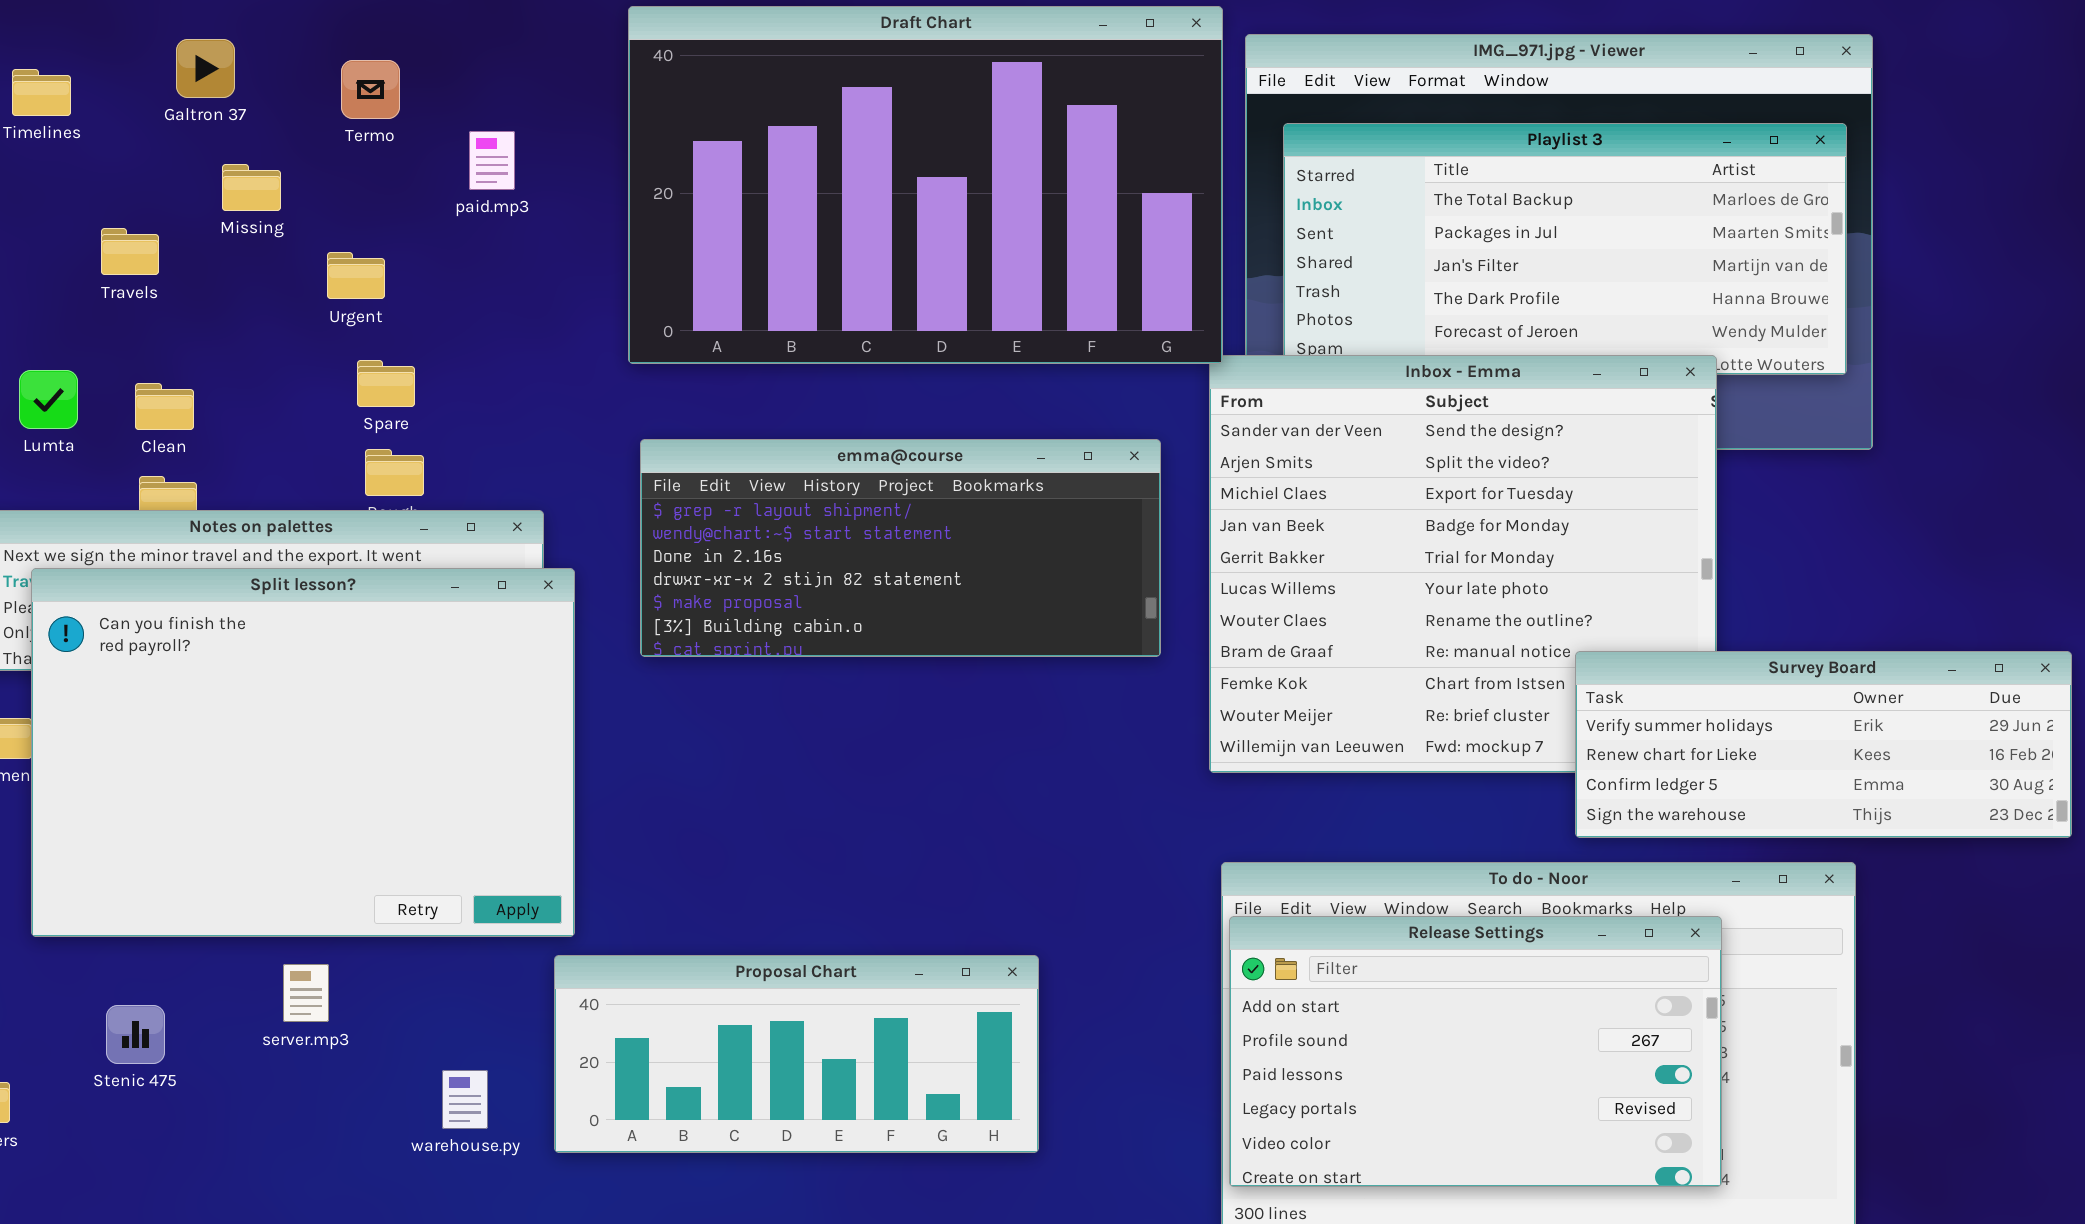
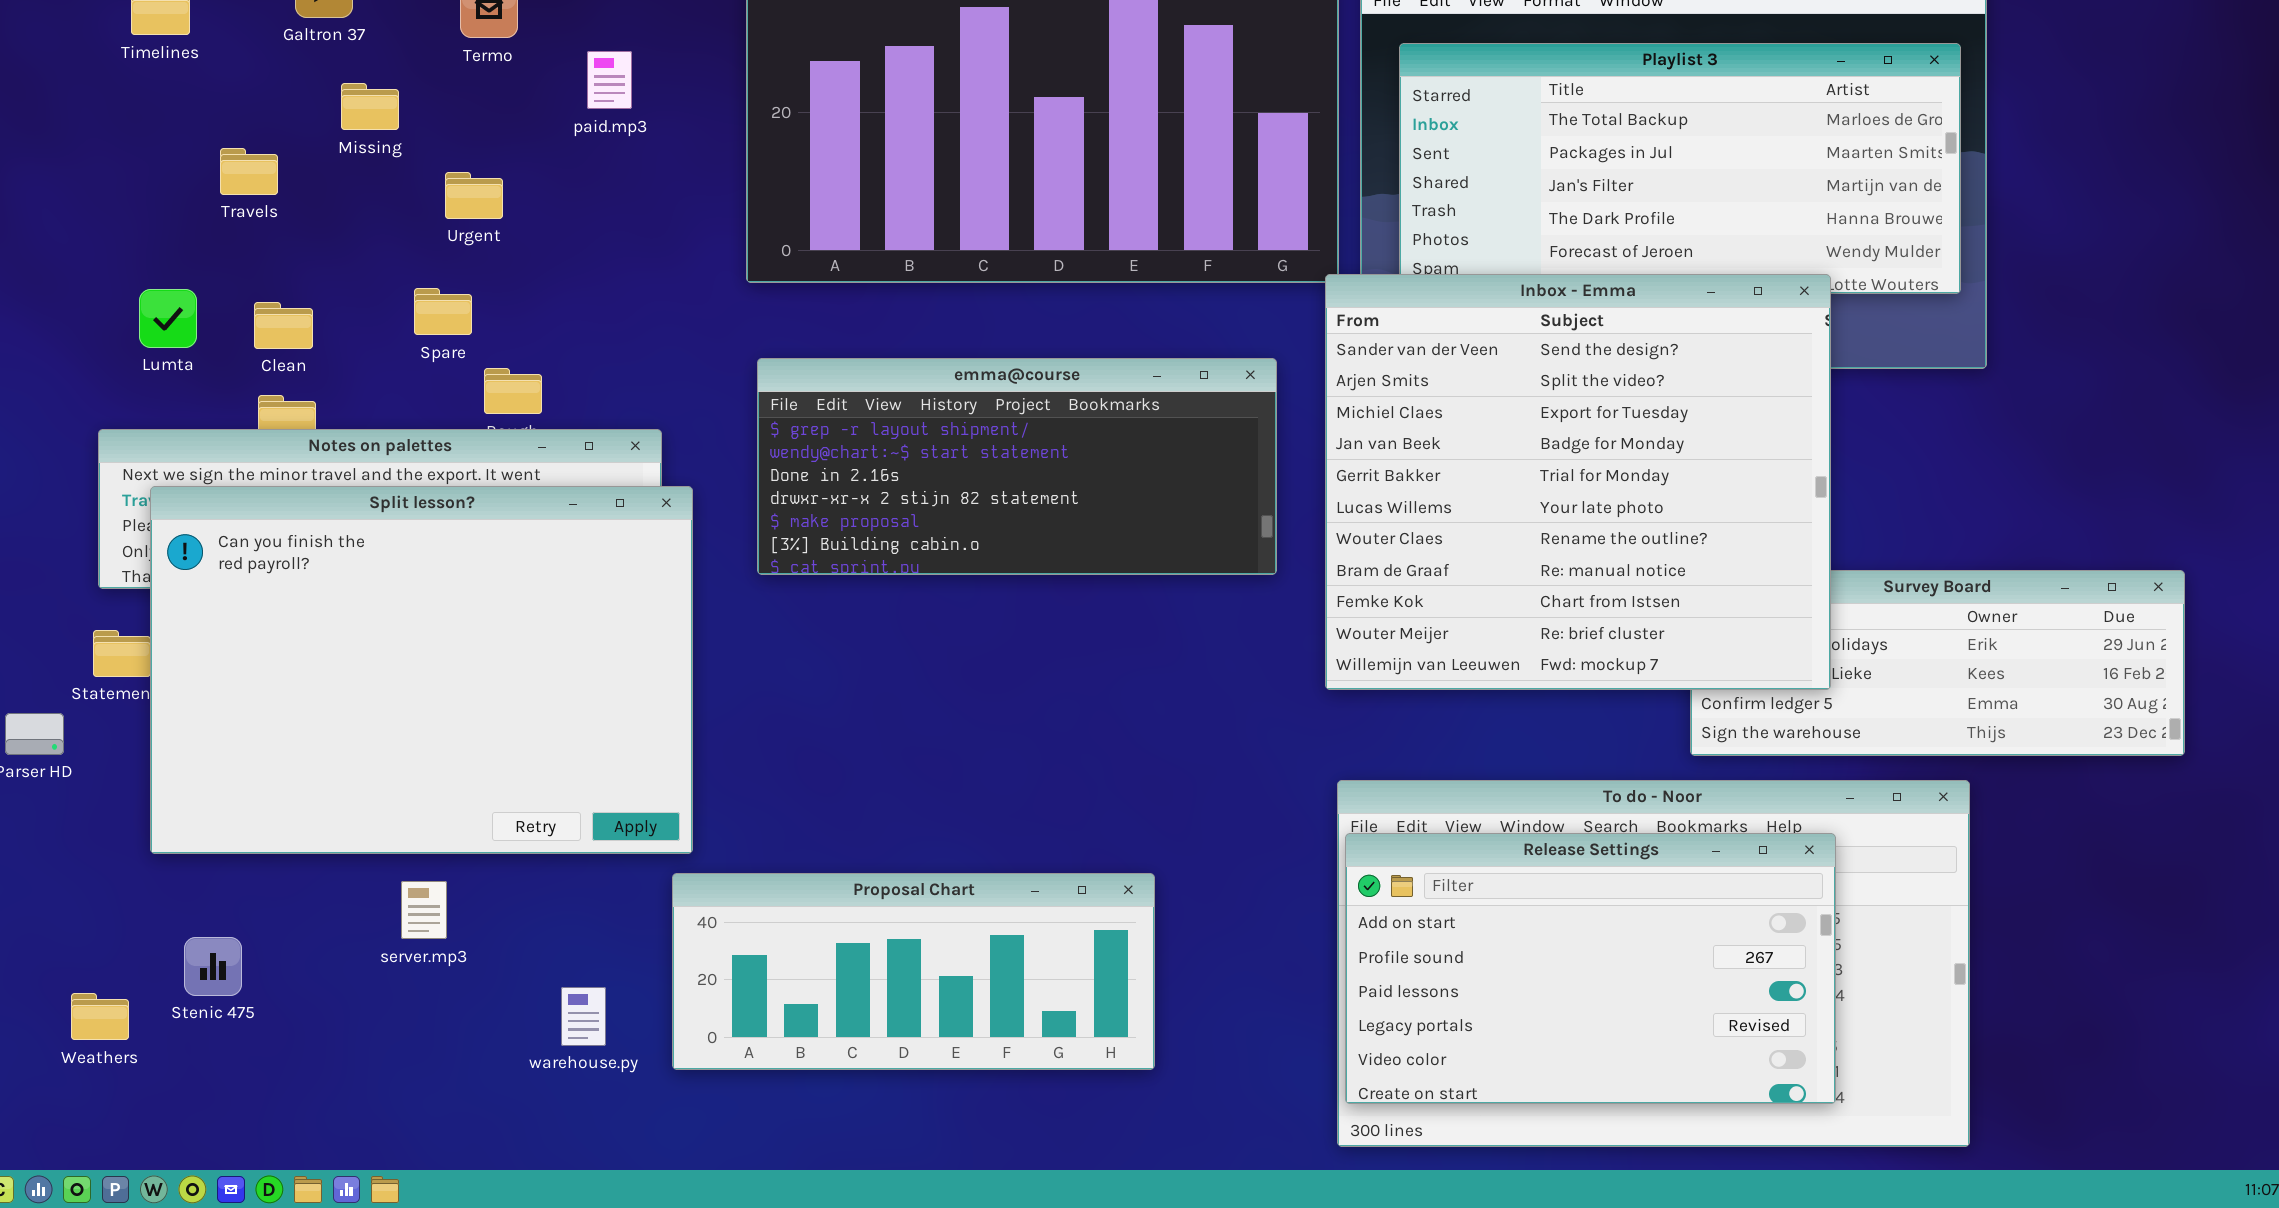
Inbox - Emma: [1209,355,1717,773] -> [1325,274,1831,690], raised
Spare: [357,360,415,407] -> [414,288,472,335], moved
Stenic 475: [106,1005,165,1064] -> [184,937,242,996], moved

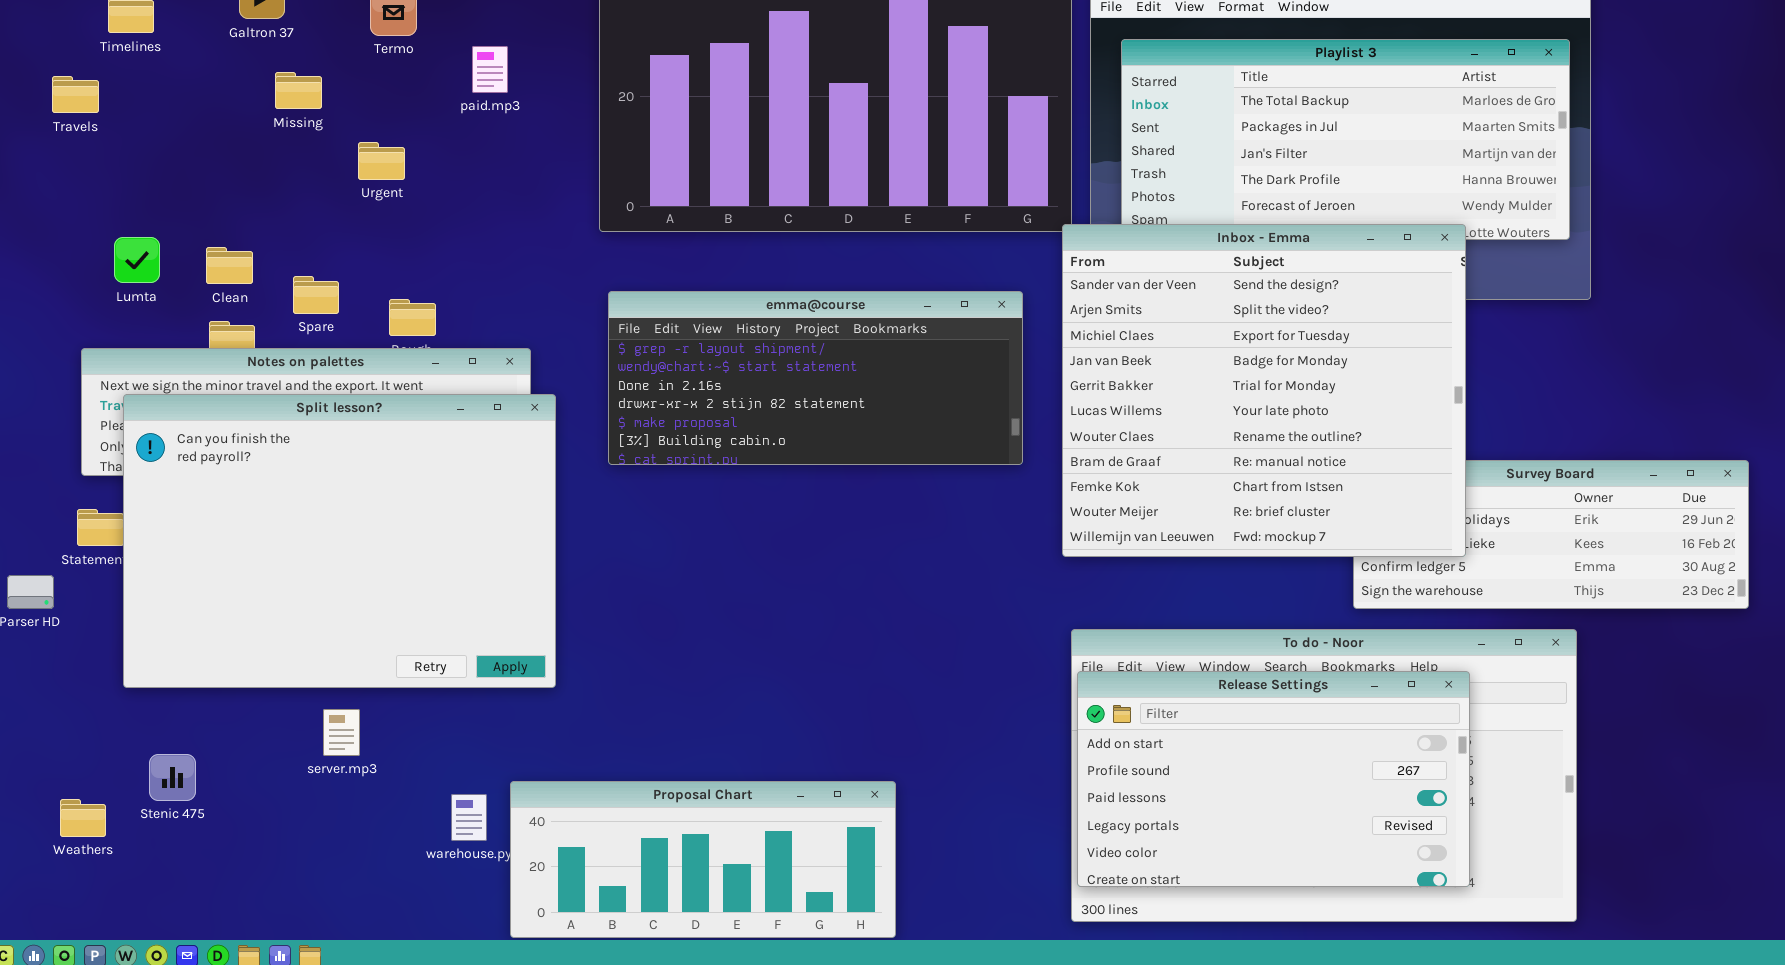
Travels: [220,148,278,195] -> [52,76,99,113], moved
Spare: [414,288,472,335] -> [293,276,339,314], moved
Proposal Chart: [672,873,1155,1070] -> [510,781,896,938], moved

